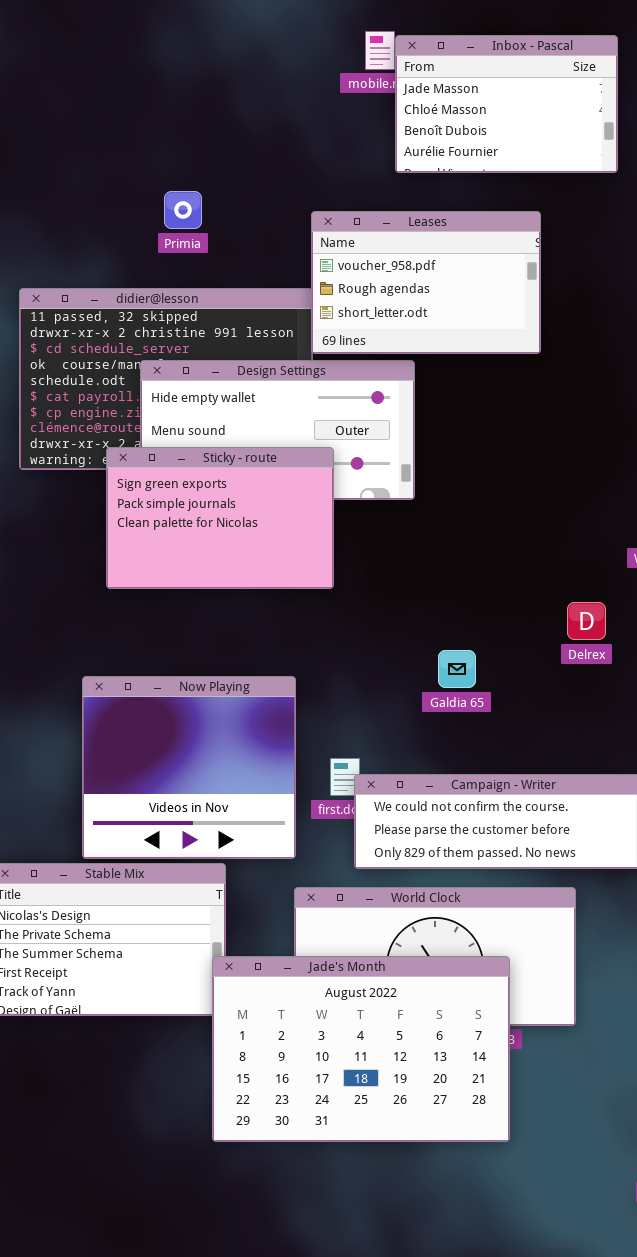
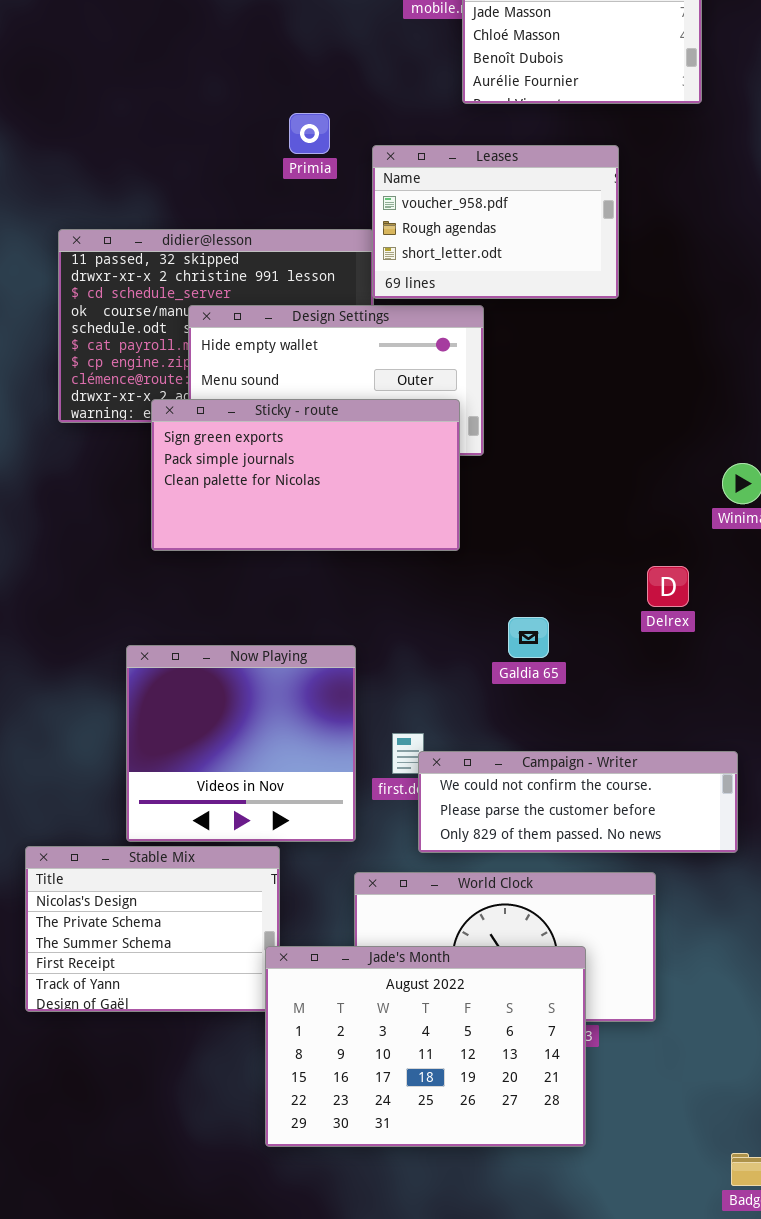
Primia: [164,191,202,229] -> [289,113,330,154], moved
Sticky - route: [106,447,334,589] -> [151,399,460,551], resized

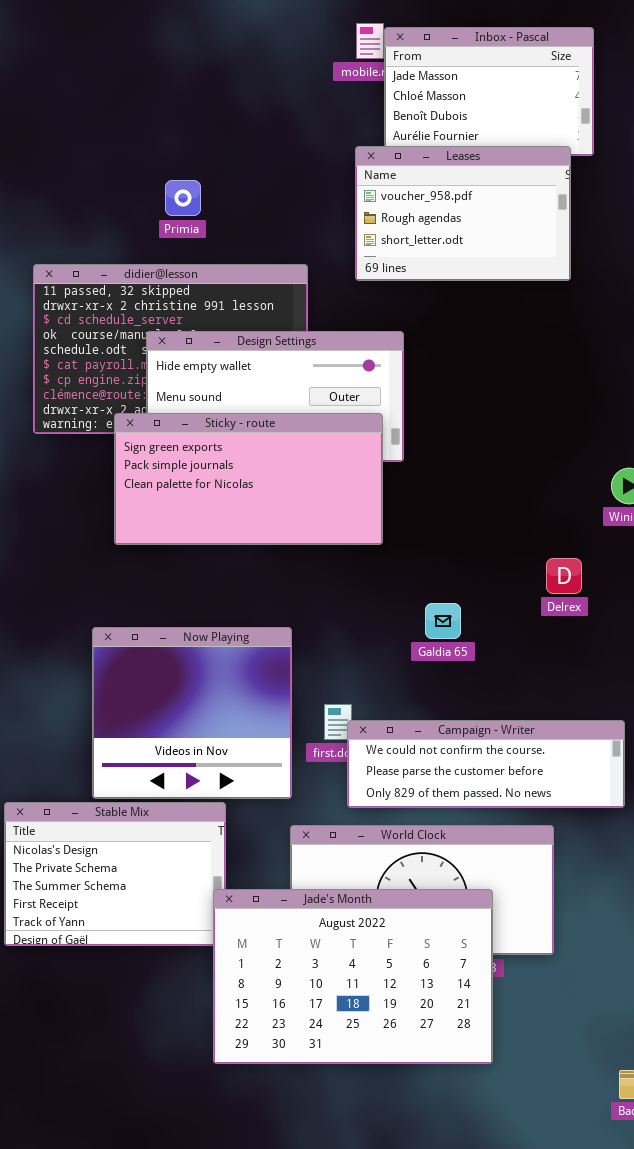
Primia: [289,113,330,154] -> [165,180,201,216], moved
Leases: [372,145,619,299] -> [355,146,571,281], moved

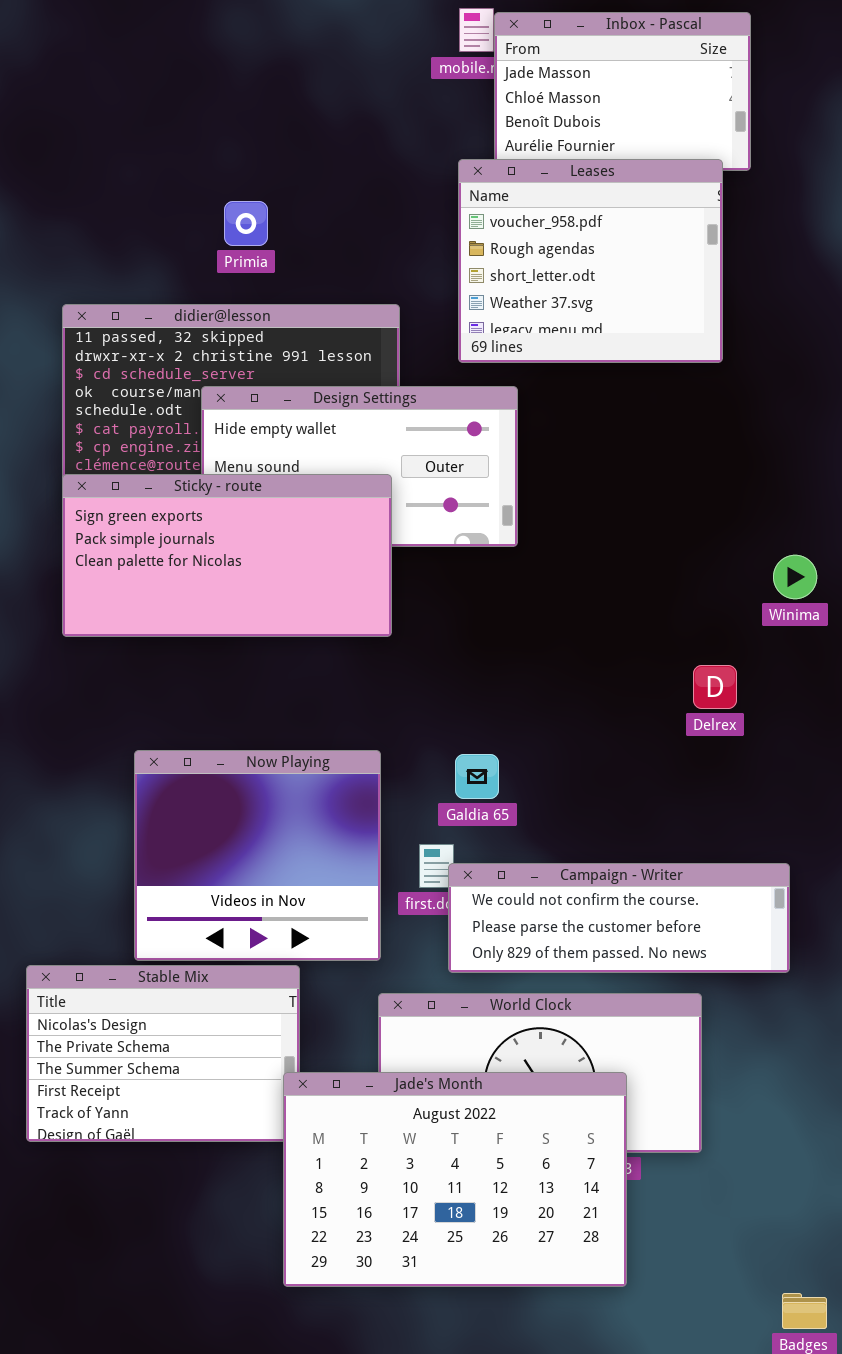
Leases: [355,146,571,281] -> [458,159,723,363], resized
Sticky - route: [114,413,383,545] -> [62,474,392,637], moved
Galdia 65: [425,603,461,639] -> [455,754,499,799], moved

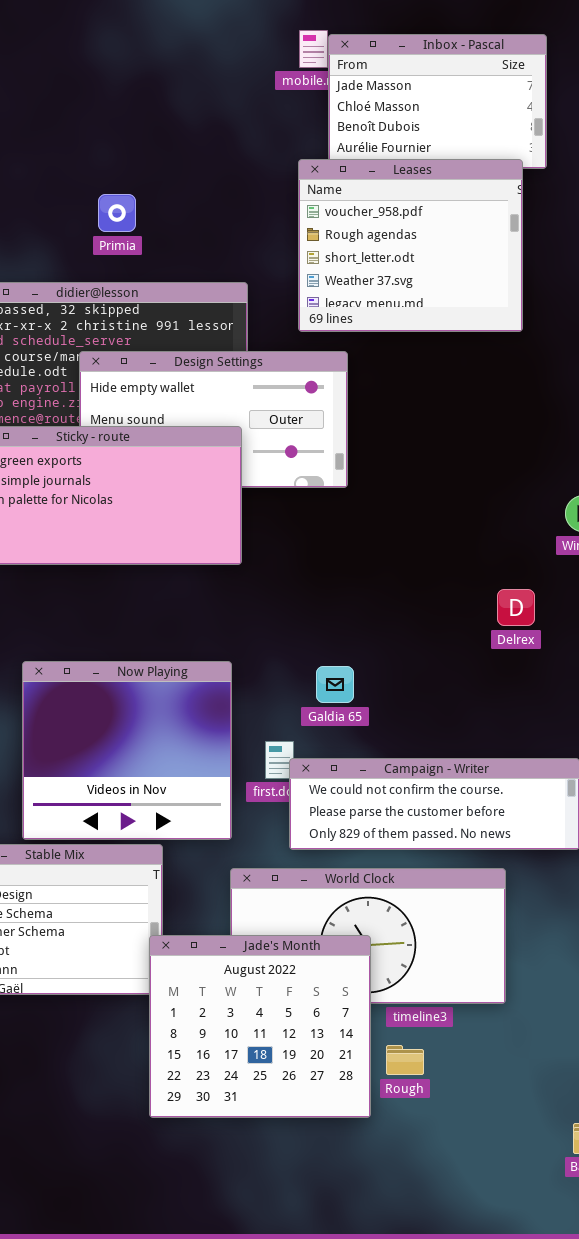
Galdia 65: [455,754,499,799] -> [316,666,354,703], moved
Jade's Month: [283,1072,627,1287] -> [149,935,371,1118], resized

